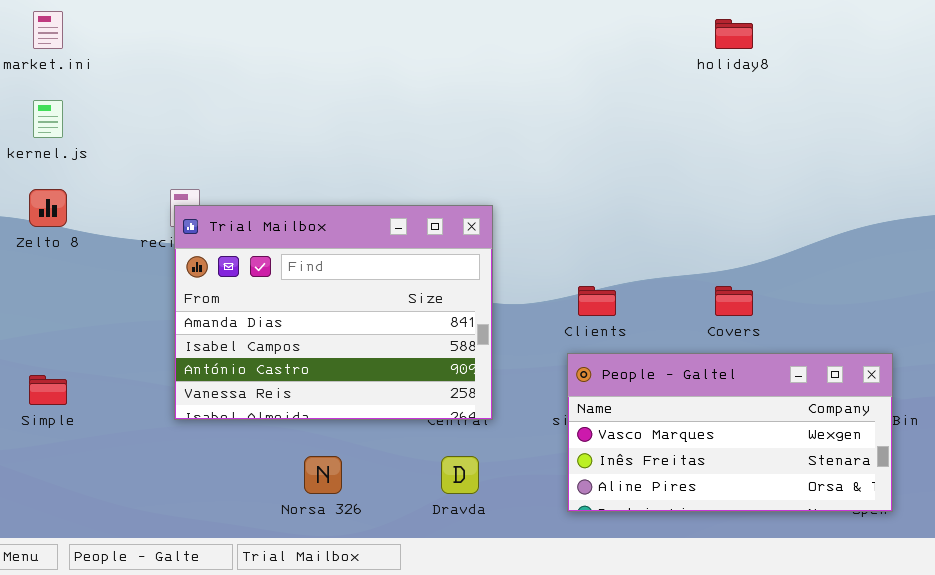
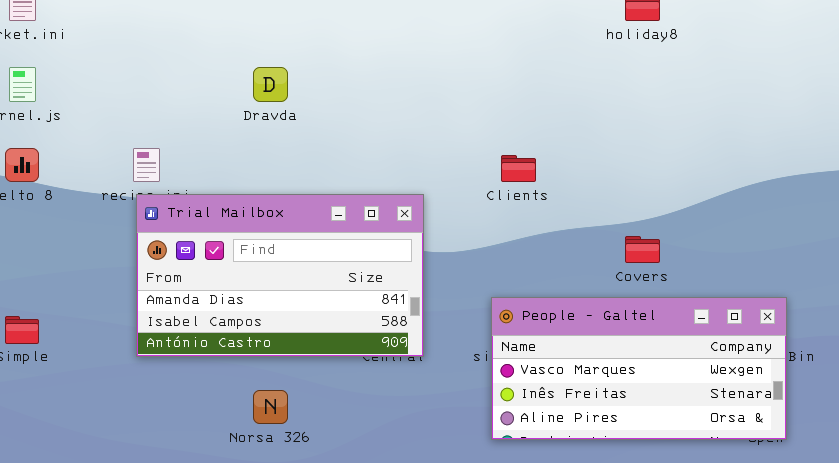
Trial Mailbox: [174,205,493,420] -> [136,194,424,357], resized
Clients: [578,286,616,316] -> [501,155,536,182], moved
Dravda: [441,456,479,494] -> [253,67,288,102], moved

